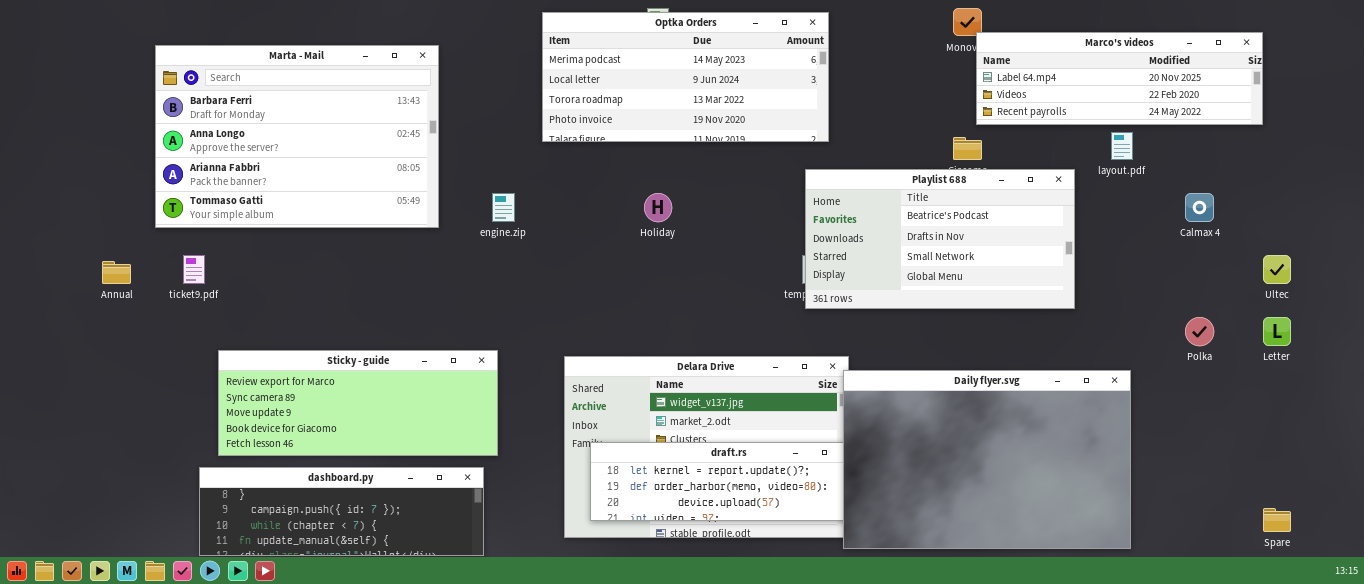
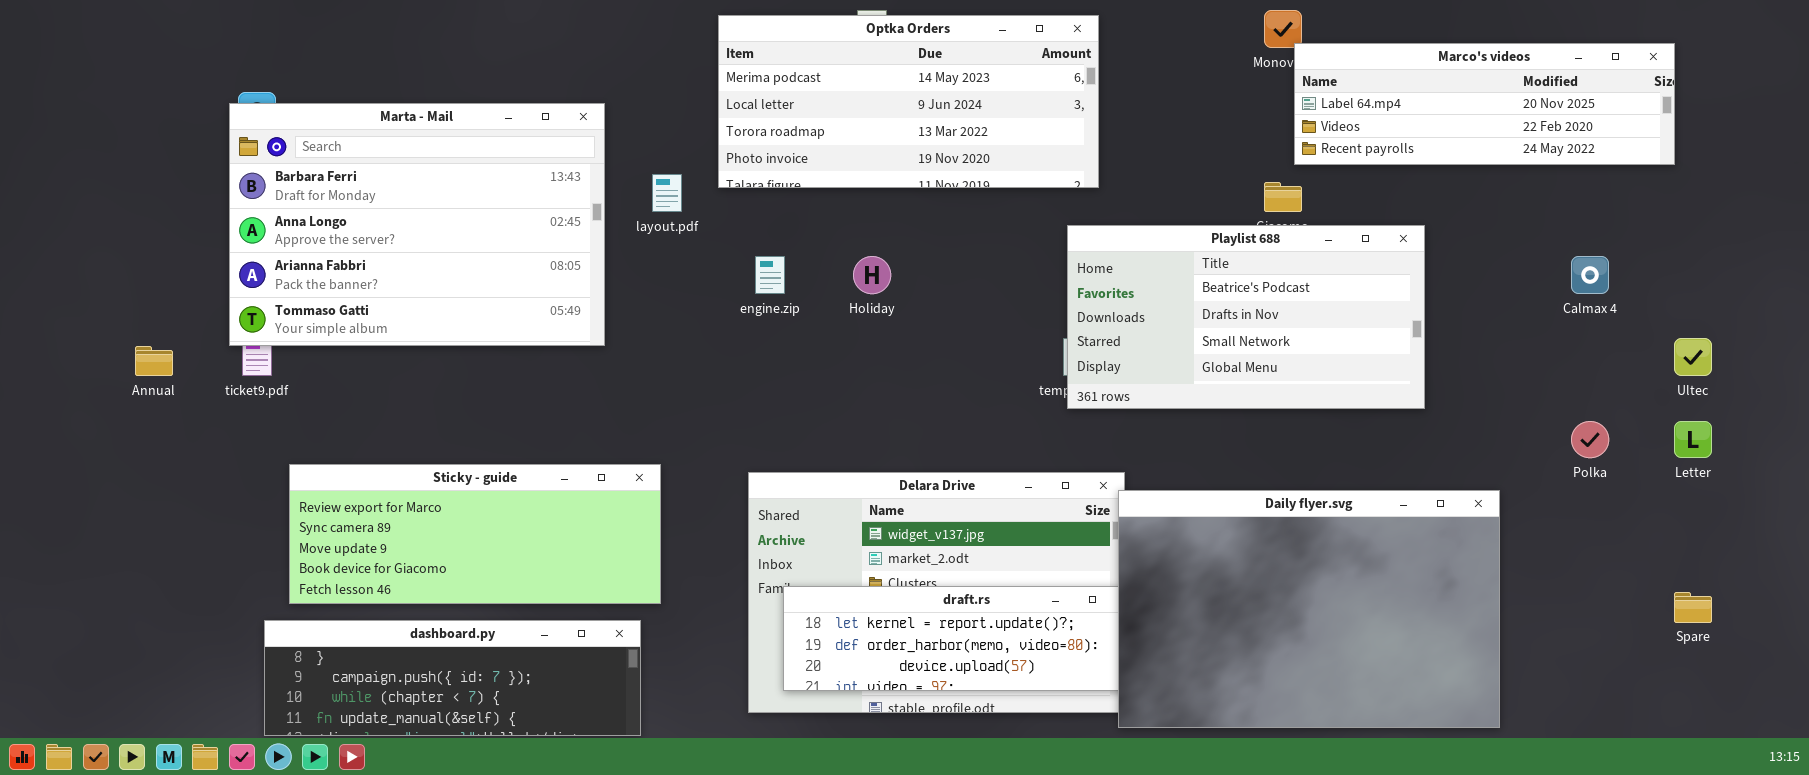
Marta - Mail: [155,45,439,228] -> [229,103,605,346], moved
layout.pdf: [1111,132,1133,160] -> [652,174,682,212], moved
engine.zip: [492,193,515,222] -> [755,256,785,294], moved
Spare: [1263,508,1291,532] -> [1674,592,1712,623], moved

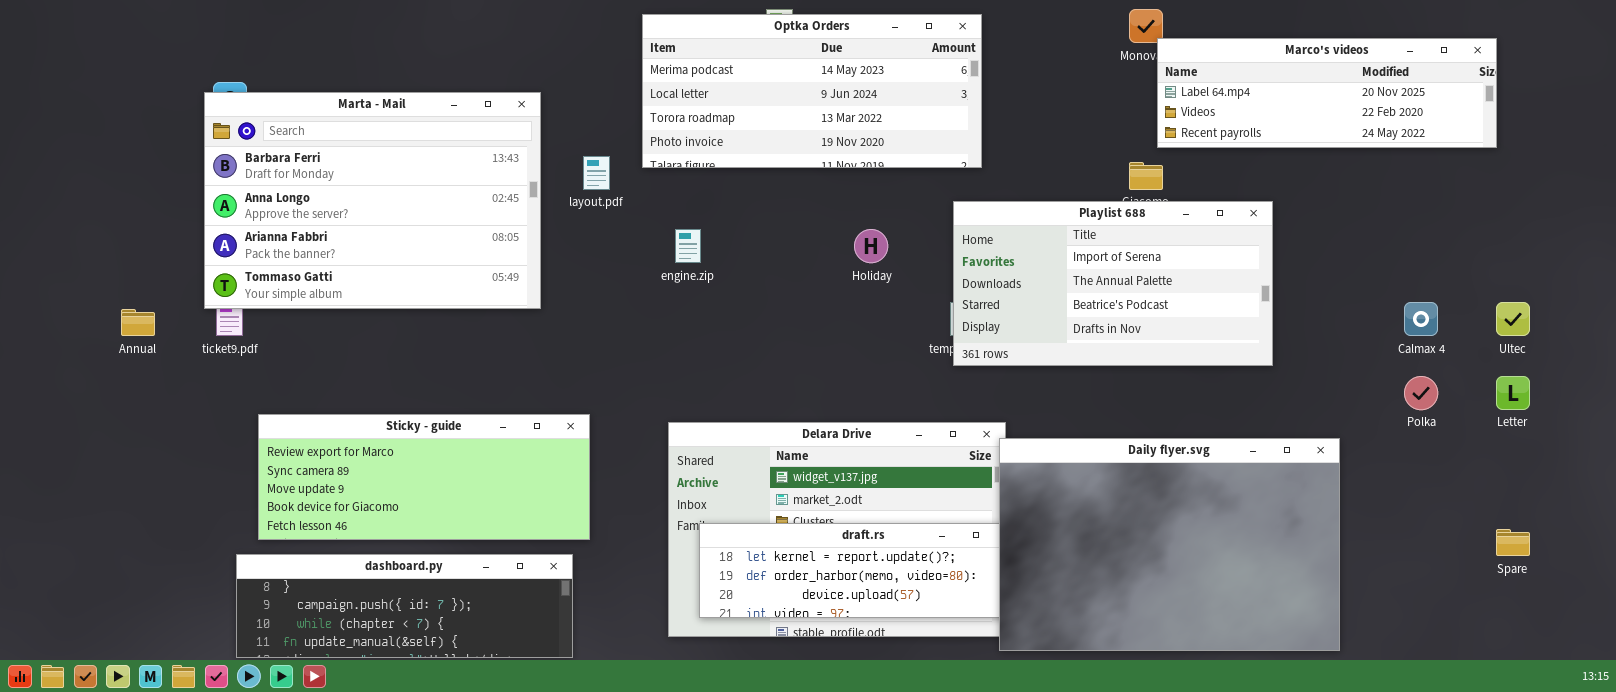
Playlist 688: [1067,225,1425,409] -> [953,201,1273,366], scrolled up 2 rows
Holiday: [853,256,891,294] -> [854,229,888,263], moved
Calmax 4: [1571,256,1609,294] -> [1404,302,1438,336], moved

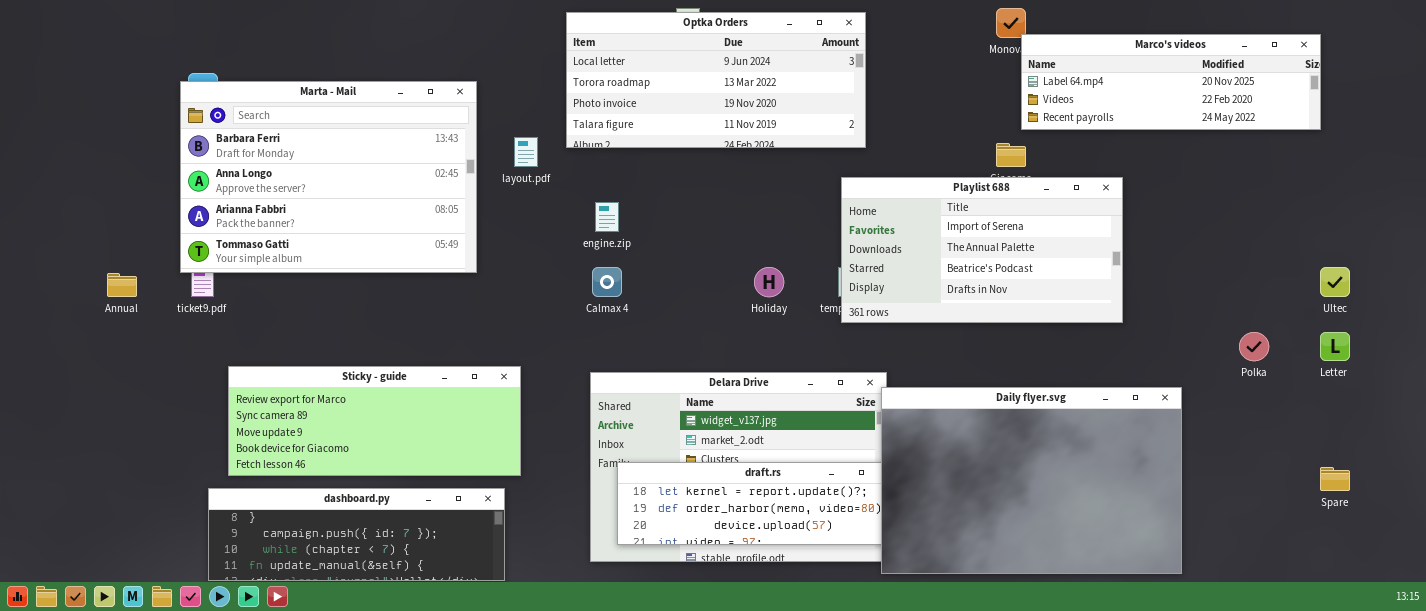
Optka Orders: [642,14,982,168] -> [566,12,866,148], scrolled down 1 row
Holiday: [854,229,888,263] -> [754,267,784,297], moved
Calmax 4: [1404,302,1438,336] -> [592,267,622,297], moved

